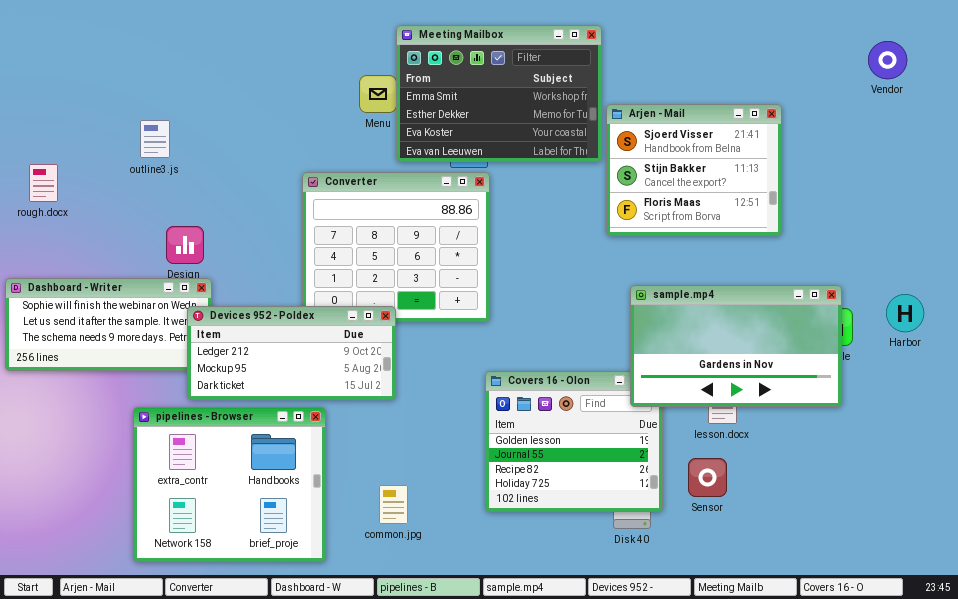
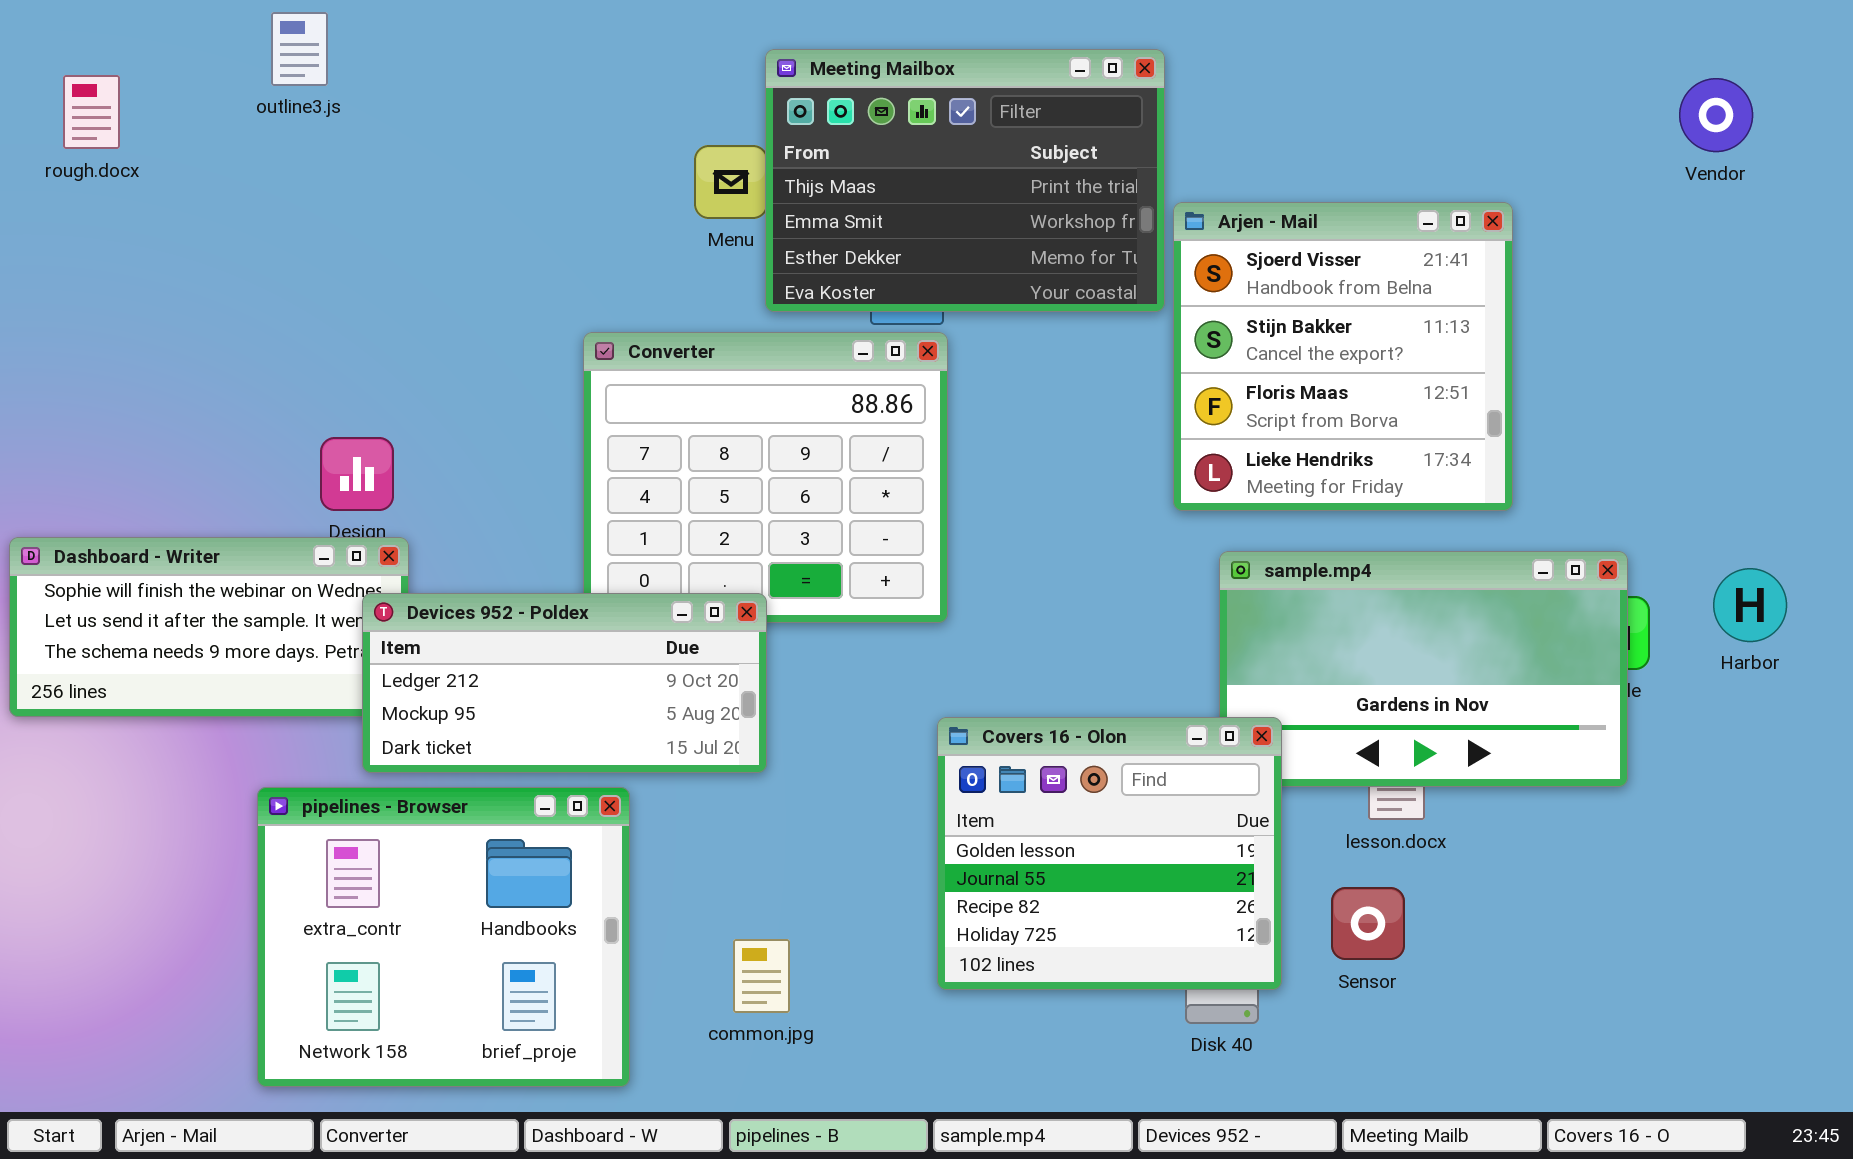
Meeting Mailbox: [396,25,602,162] -> [765,49,1165,312], scrolled up 1 row
Arjen - Mail: [606,104,782,236] -> [1173,202,1513,511], resized
outline3.js: [140,120,170,158] -> [271,12,328,86], moved
rough.docx: [29,164,58,202] -> [63,75,120,149], moved
Covers 16 - Olon: [485,371,663,512] -> [937,717,1282,990], raised

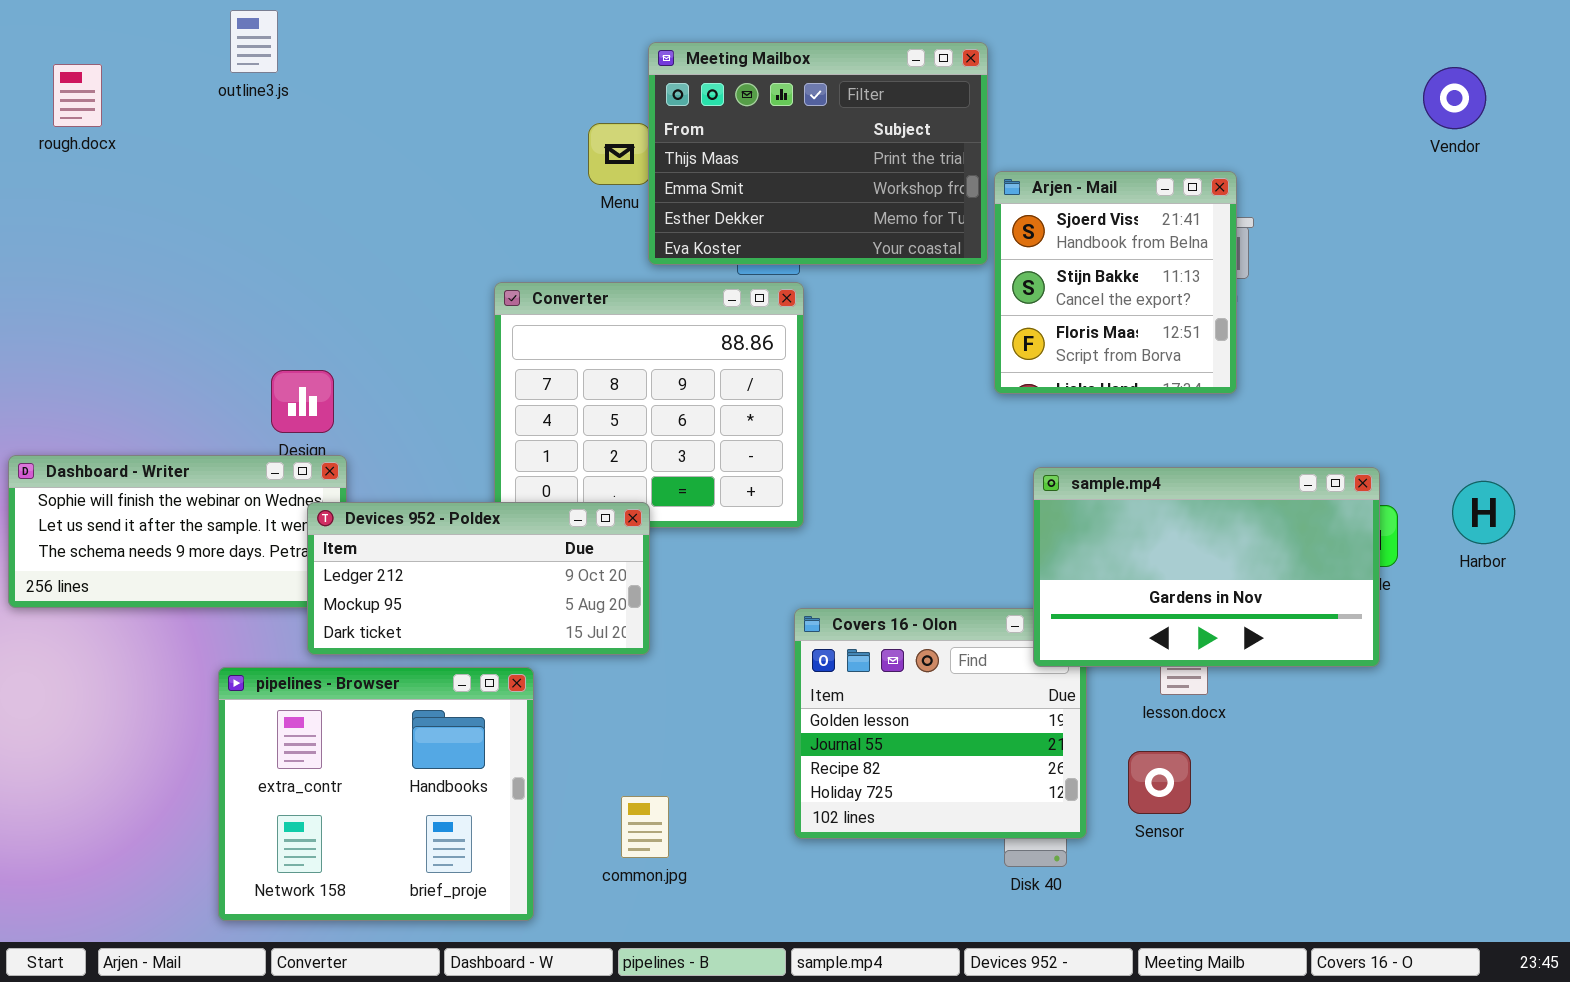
Arjen - Mail: [1173,202,1513,511] -> [994,171,1237,394], resized
sample.mp4: [1219,551,1628,787] -> [1033,467,1380,667], raised

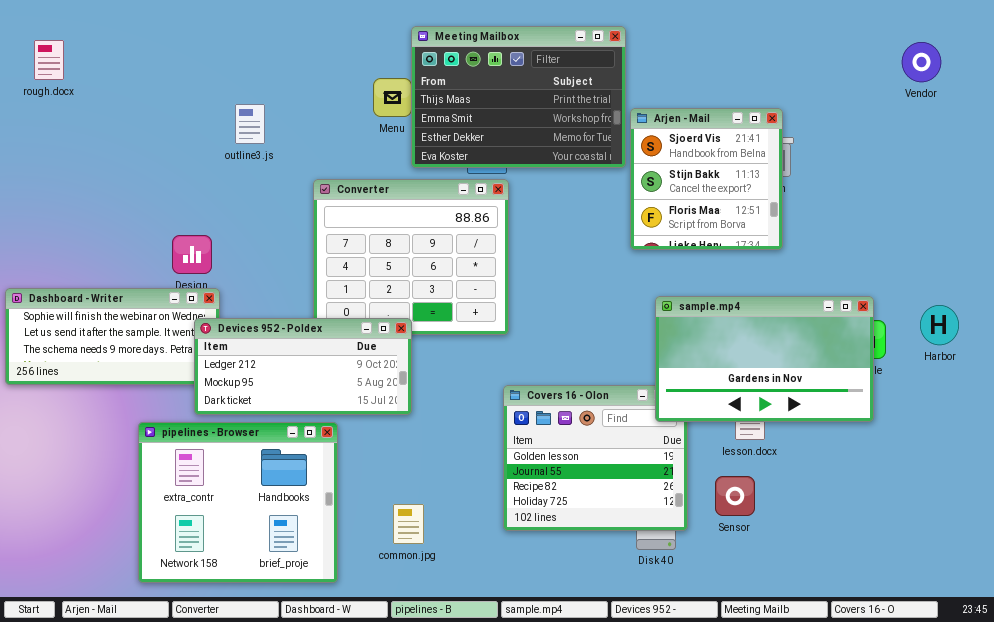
outline3.js: [230,10,278,73] -> [235,104,265,144], moved

